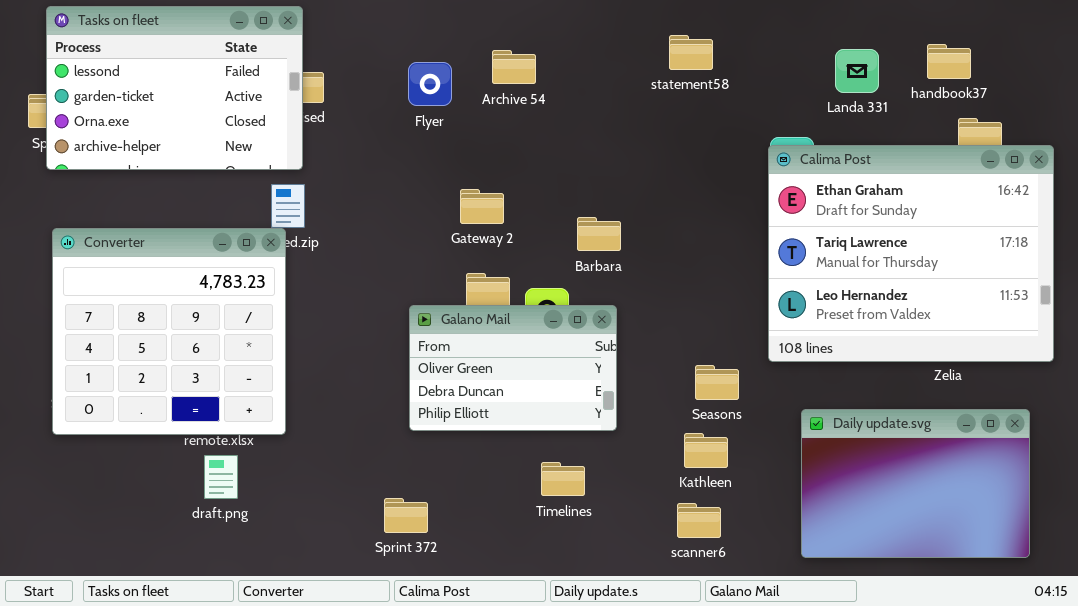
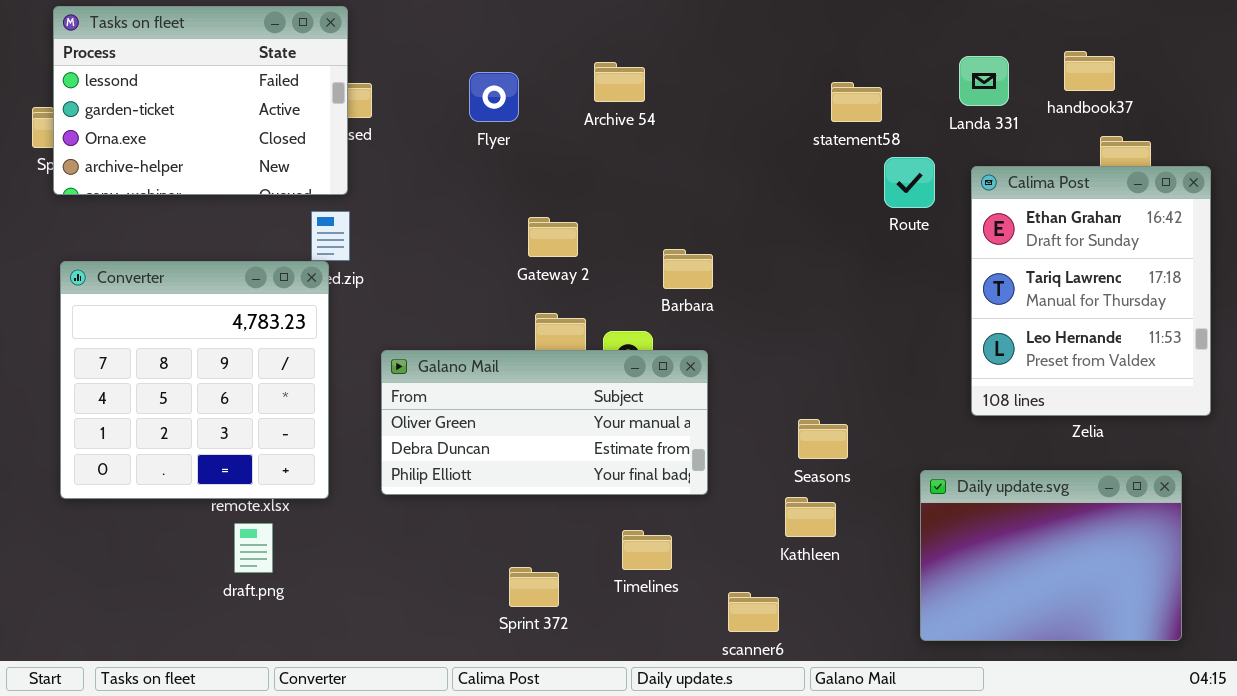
statement58: [669,35,713,70] -> [831,82,882,122], moved
Archive 54: [492,50,536,84] -> [594,62,645,102], moved
Calima Post: [768,145,1054,362] -> [971,166,1211,416], resized
Galano Mail: [409,305,617,431] -> [381,350,708,495], resized
Sprint 372: [384,498,428,533] -> [509,567,559,607], moved
scanner6: [677,503,721,538] -> [728,592,779,632], moved

